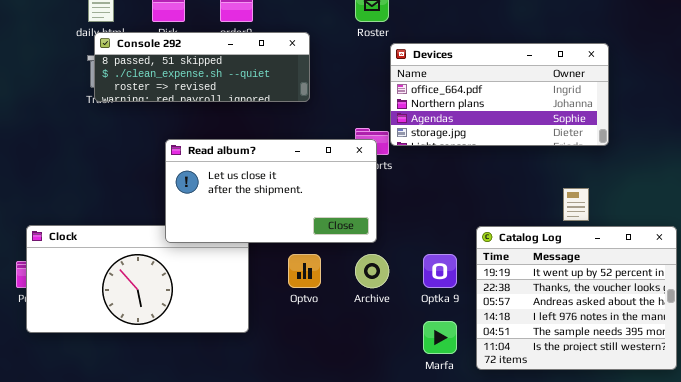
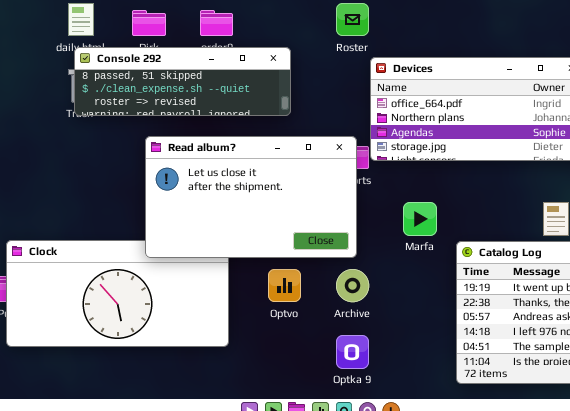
Read album?: [165,139,377,243] -> [145,136,357,258], resized
Optka 9: [423,254,457,288] -> [336,335,369,369], moved
Marfa: [423,321,457,354] -> [403,202,437,236], moved

